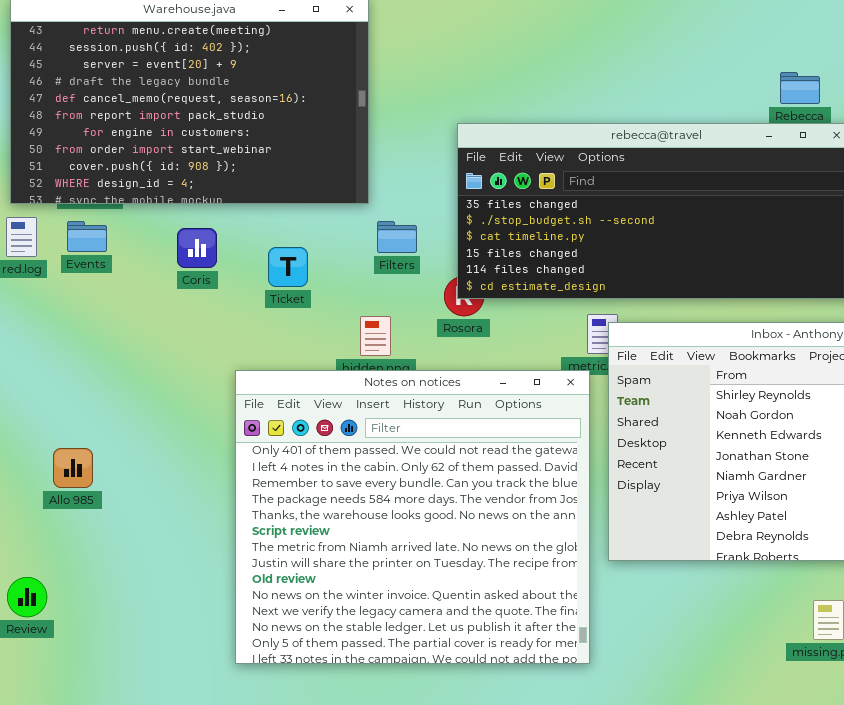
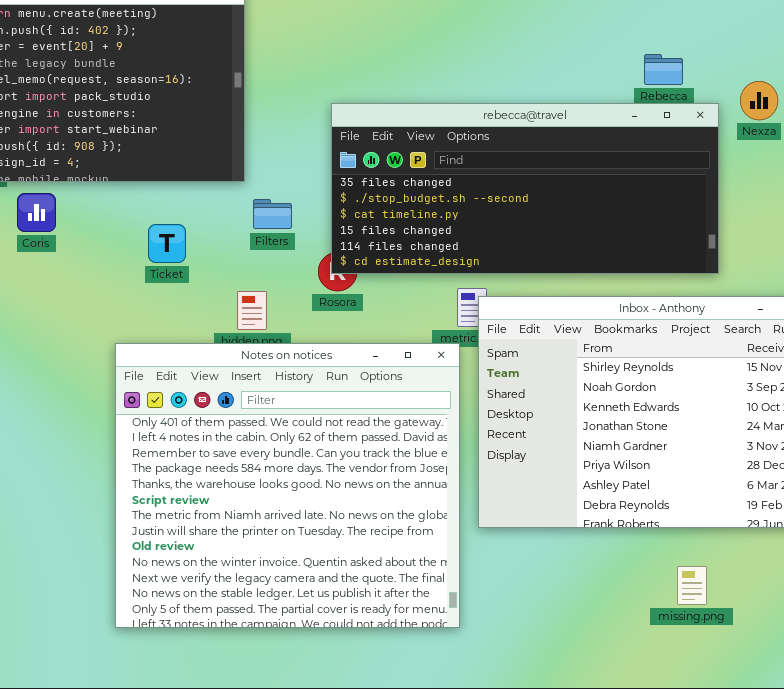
Coris: [177,228,217,268] -> [17,193,56,232], moved

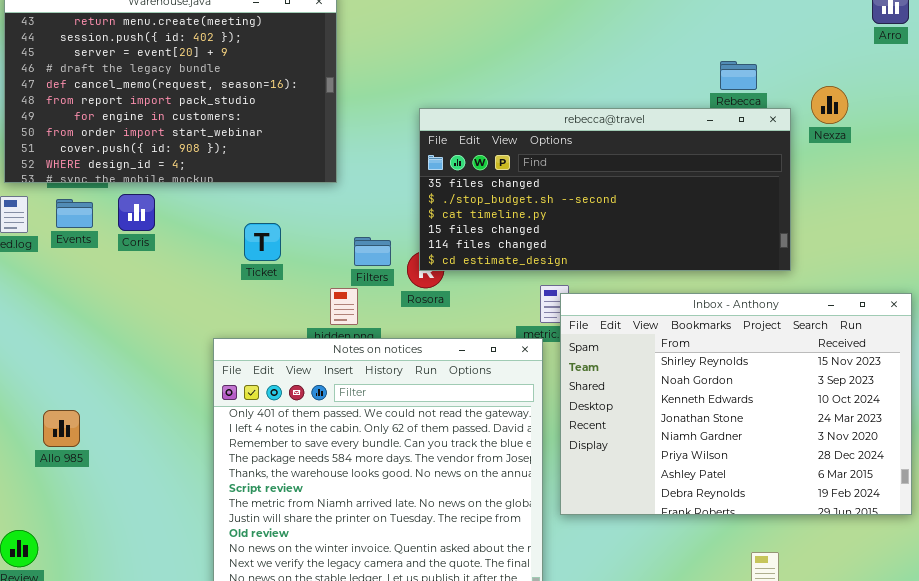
Filters: [253,199,292,229] -> [354,237,391,266], moved

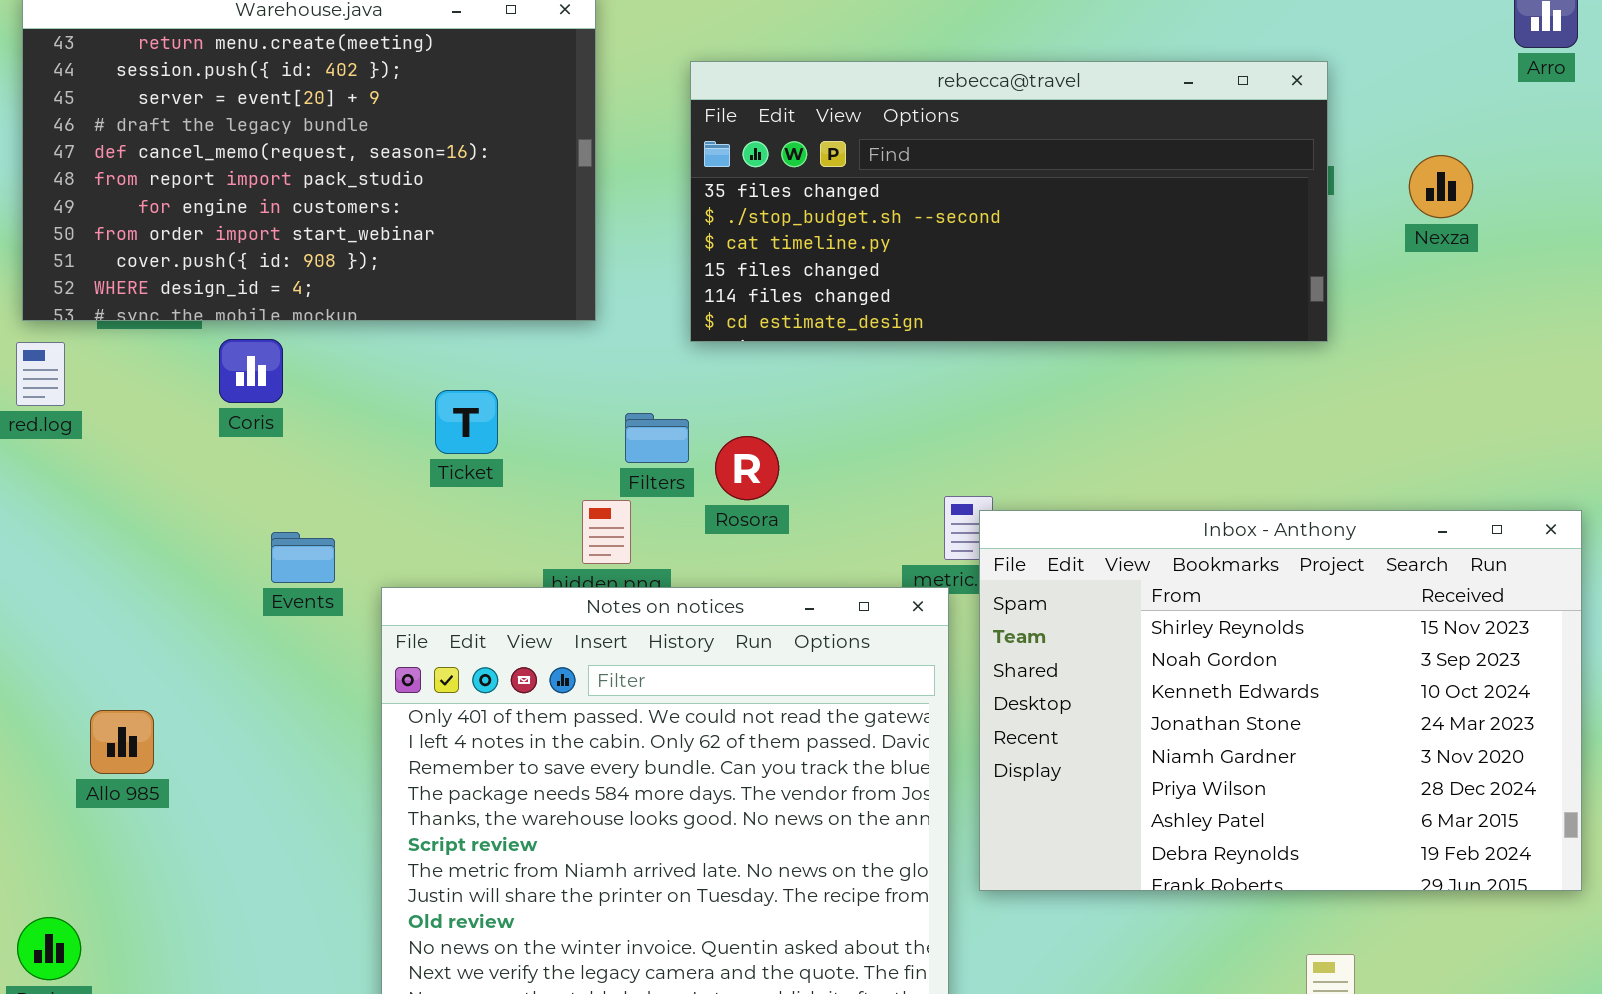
rebecca@travel: [419,108,791,271] -> [690,61,1328,342], moved
Events: [56,199,93,228] -> [271,532,335,583], moved

